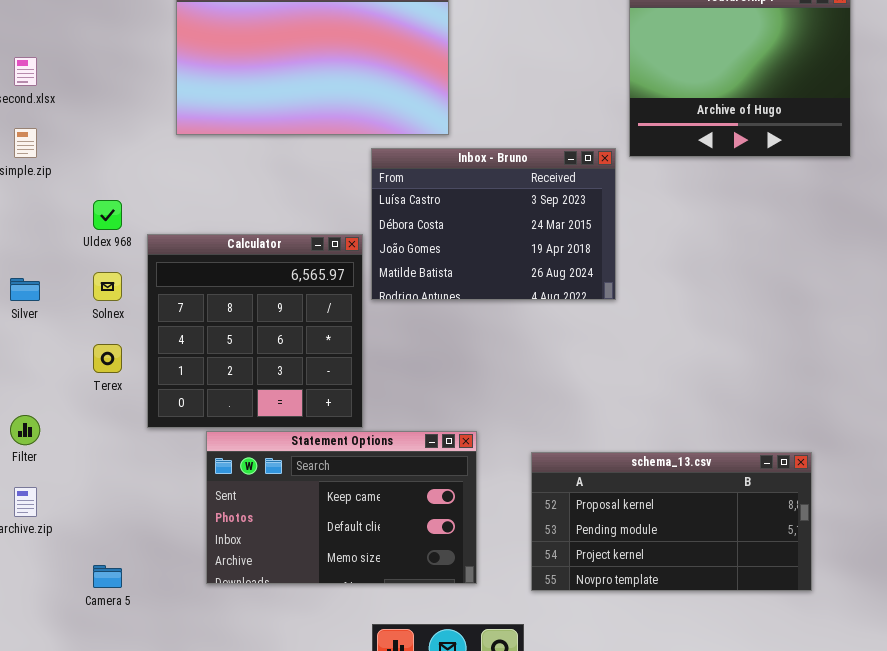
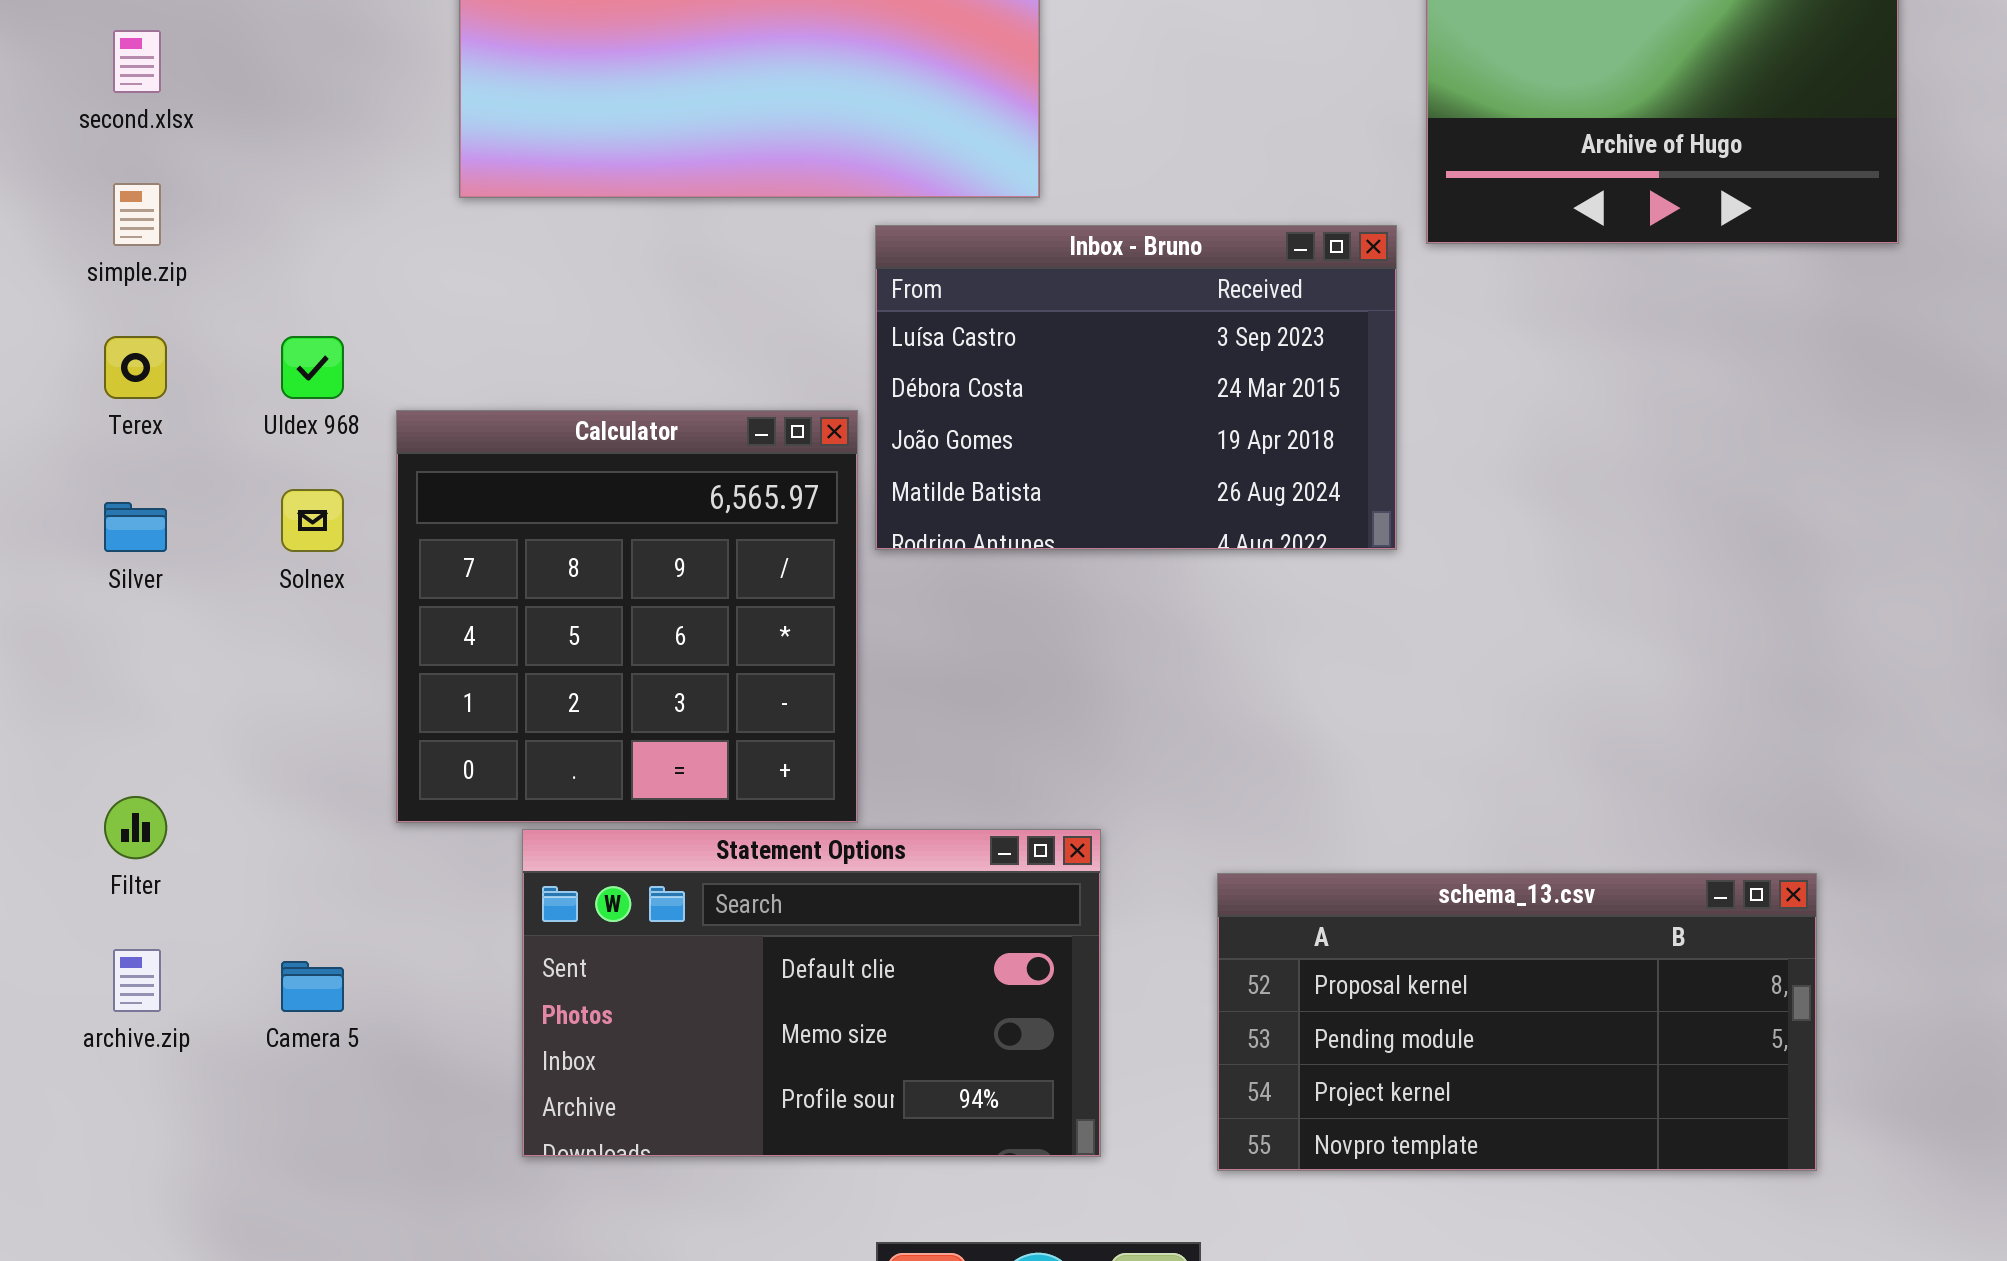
Terex: [93,344,122,373] -> [104,336,167,399], moved
Statement Options: [206,431,477,584] -> [522,829,1101,1157], scrolled down 1 row
Camera 5: [93,565,122,588] -> [281,961,344,1012], moved

